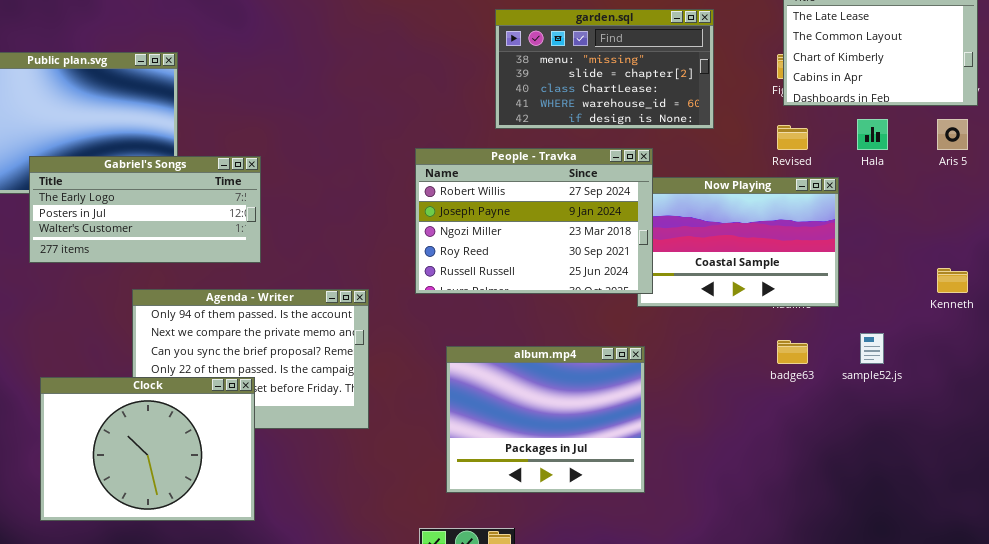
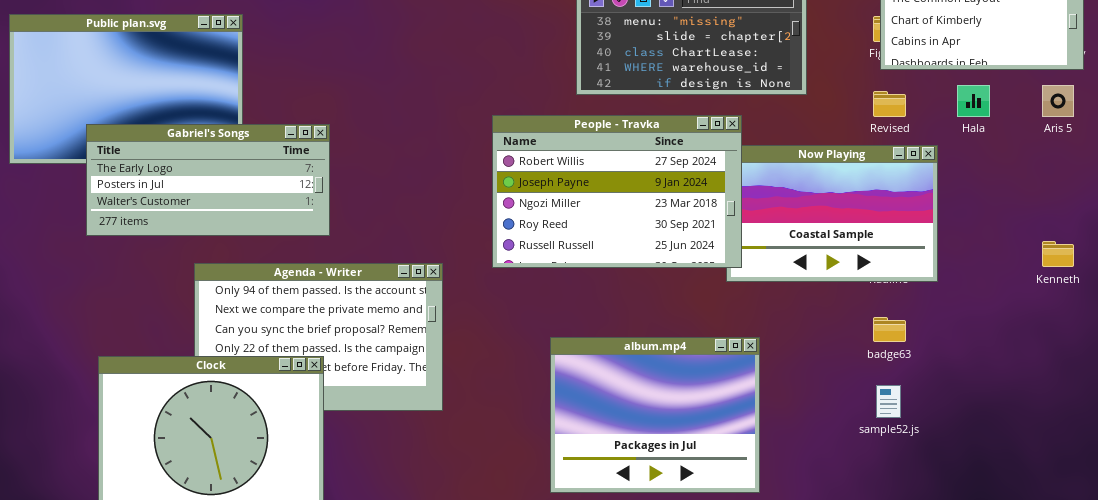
sample52.js: [860,333,884,364] -> [876,385,901,418], moved
album.mp4: [446,346,645,493] -> [550,337,760,493], moved

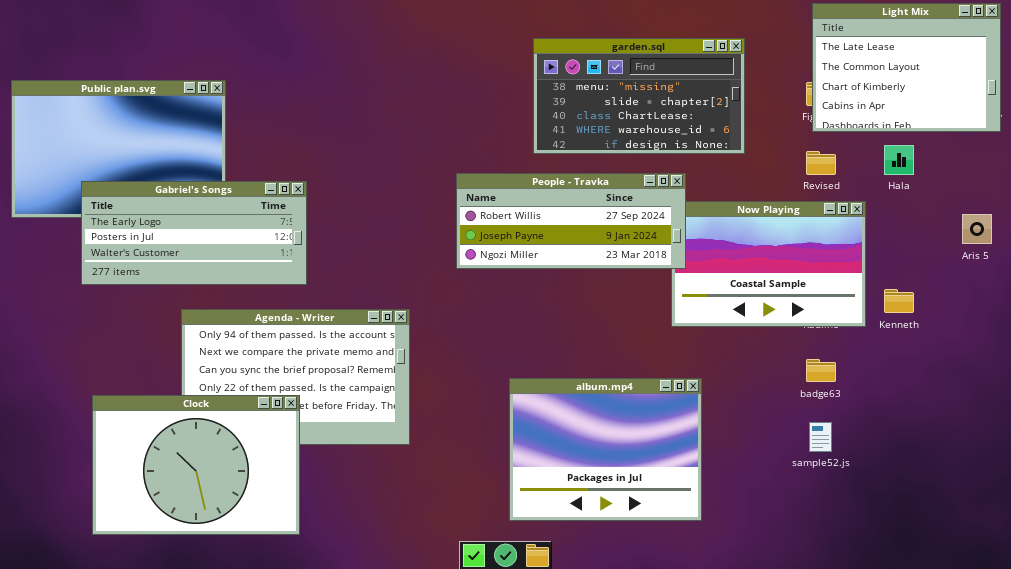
Aris 5: [1042,85,1074,117] -> [962,214,992,244], moved
People - Travka: [492,115,742,268] -> [456,173,686,269], resized
Kenneth: [1042,241,1074,267] -> [884,289,914,313], moved

